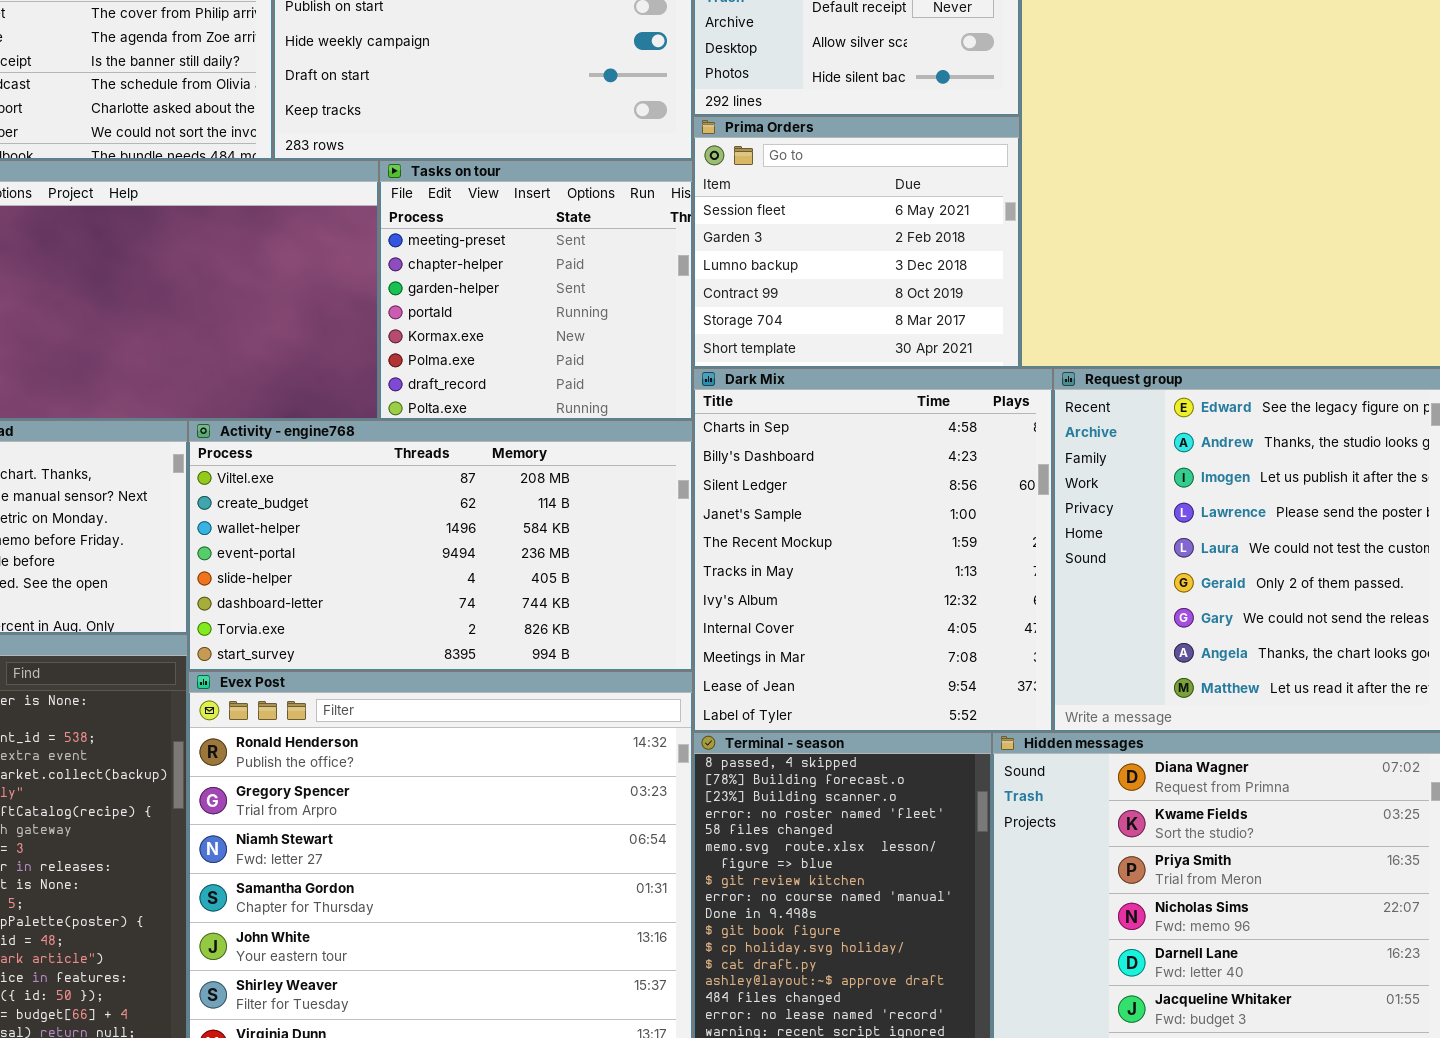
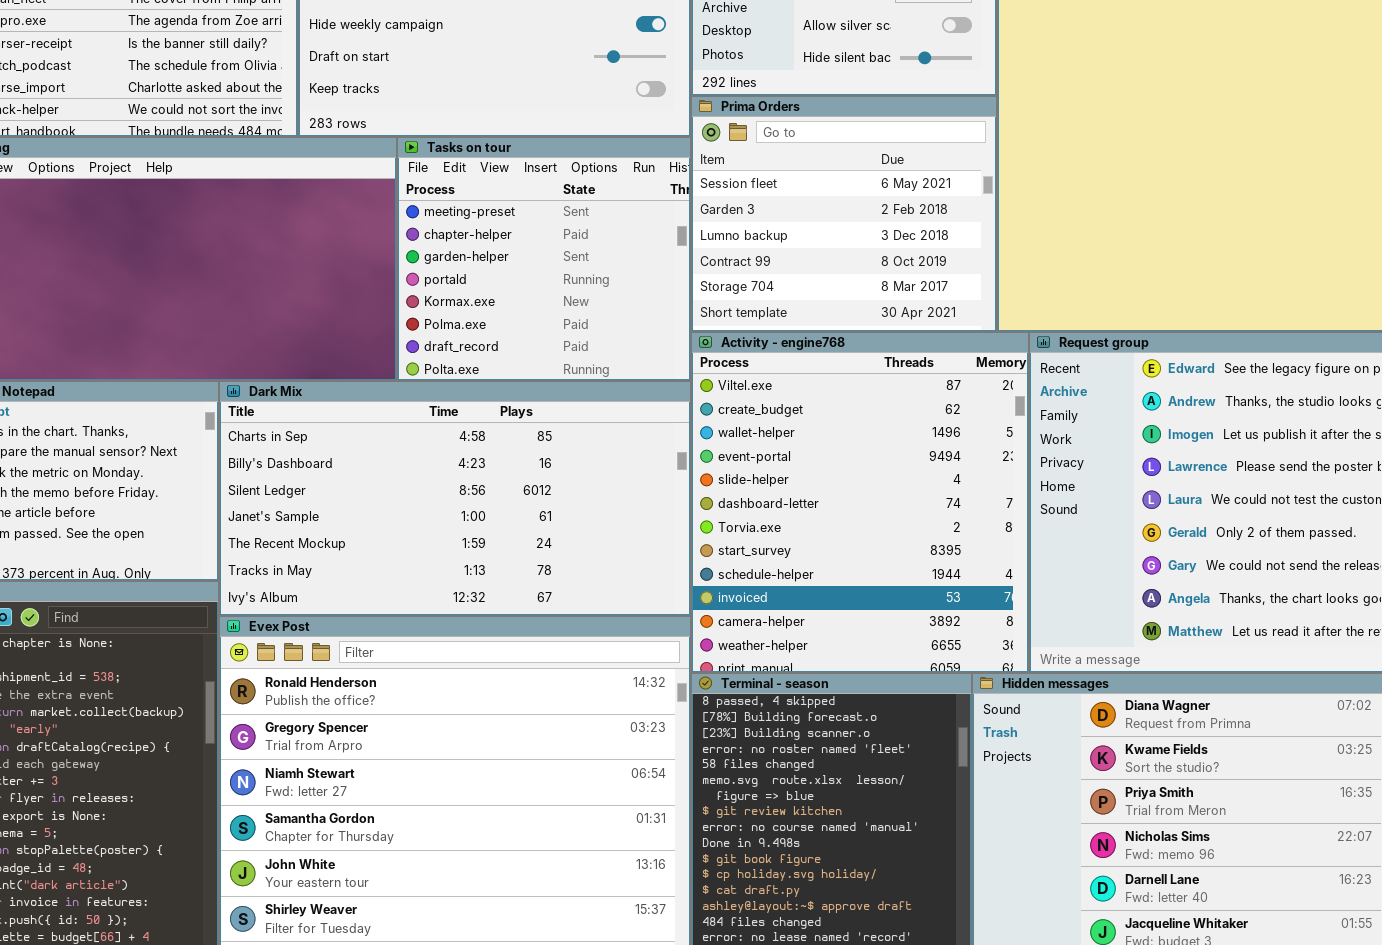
Dark Mix: [693,368,1053,732] -> [219,381,691,616], moved, resized
Activity - engine768: [188,420,693,671] -> [691,332,1029,673], moved, resized

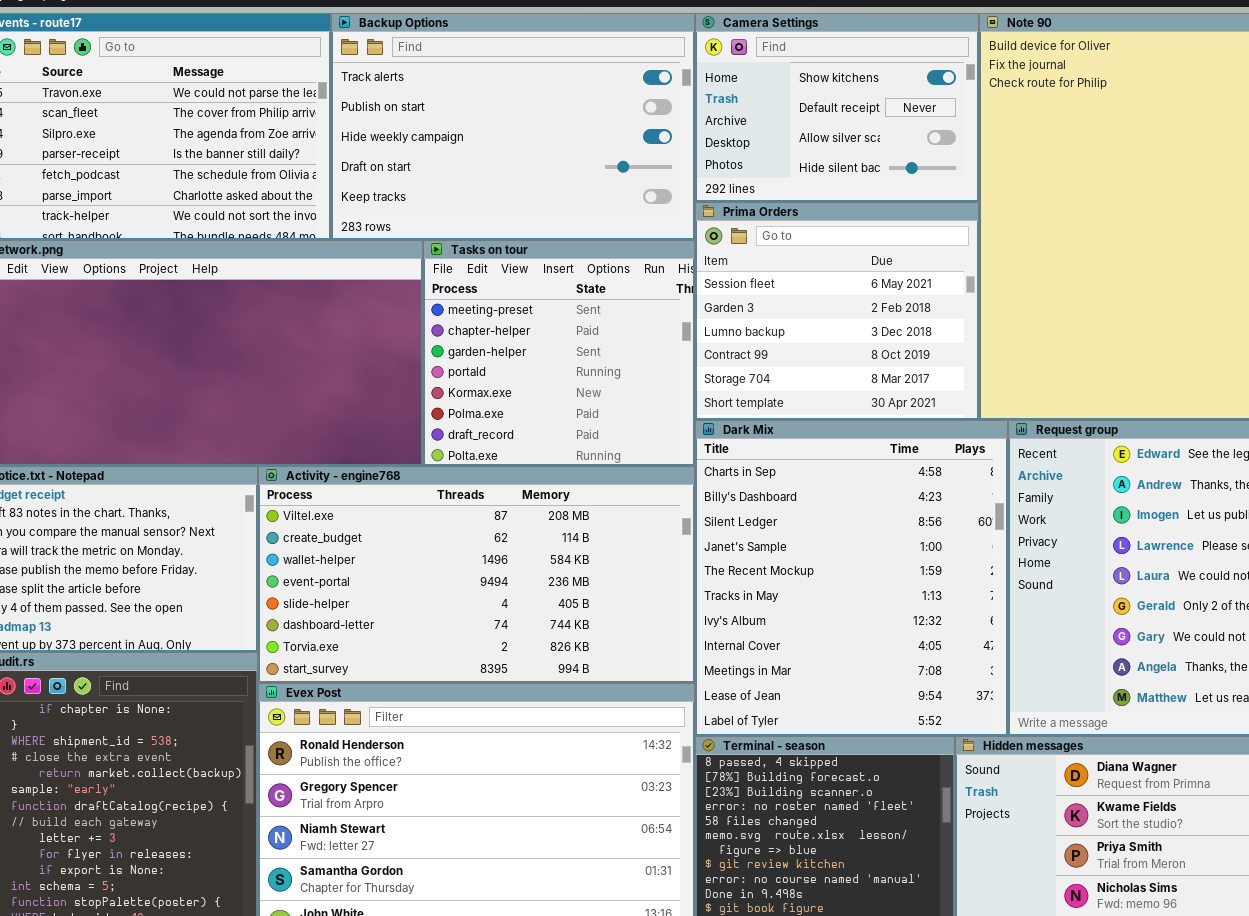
Activity - engine768: [691,332,1029,673] -> [258,466,695,683], moved, resized
Dark Mix: [219,381,691,616] -> [695,420,1008,736], moved, resized

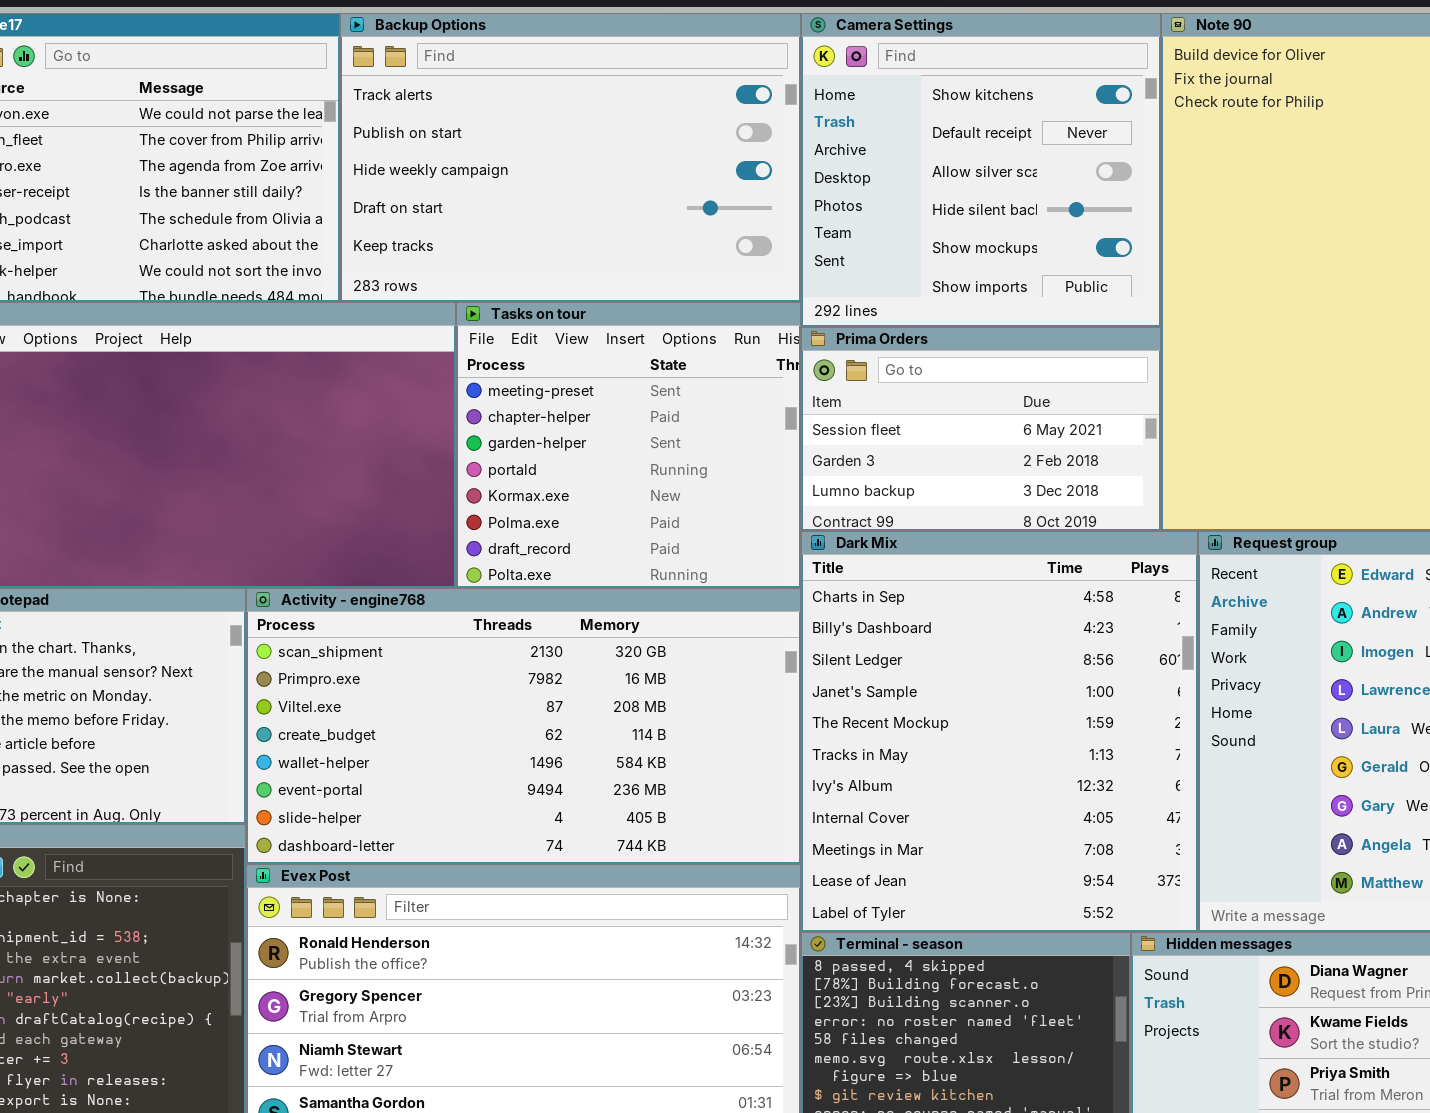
Camera Settings: [695,13,979,202] -> [801,13,1161,327], resized
Prima Orders: [695,202,979,420] -> [801,327,1161,531], resized
Activity - engine768: [258,466,695,683] -> [246,588,801,864], scrolled up 2 rows

